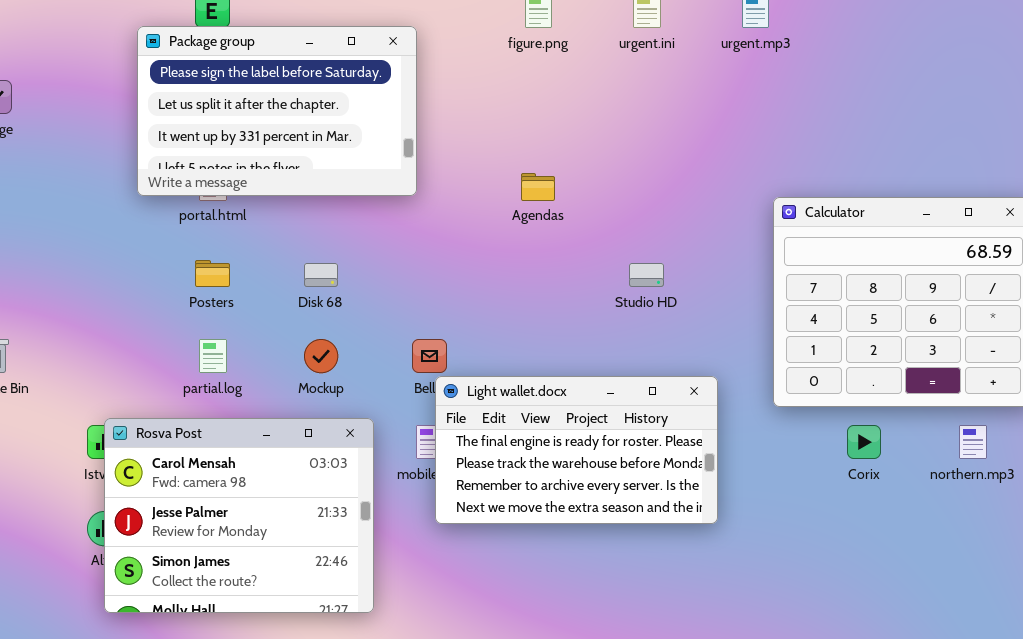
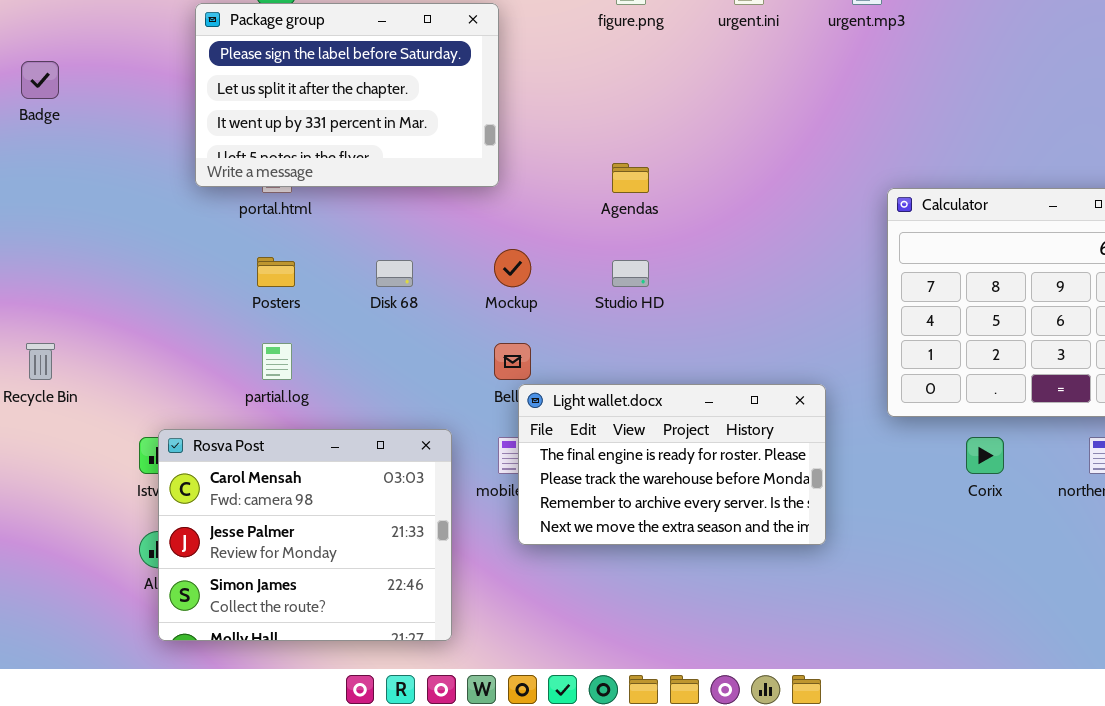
Studio HD: [629,263,664,287] -> [612,260,649,287], moved
Mockup: [304,339,338,373] -> [494,249,531,287], moved

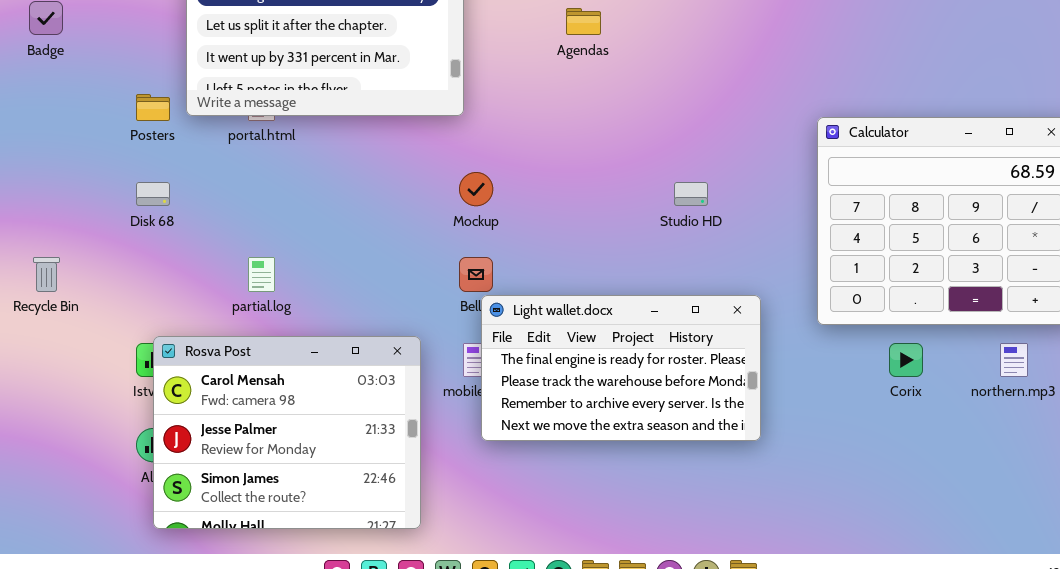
Agendas: [612,163,649,193] -> [566,8,601,35], moved
Posters: [257,257,295,287] -> [136,94,170,121], moved
Disk 68: [376,260,413,287] -> [136,182,170,206], moved
Studio HD: [612,260,649,287] -> [674,182,708,206], moved

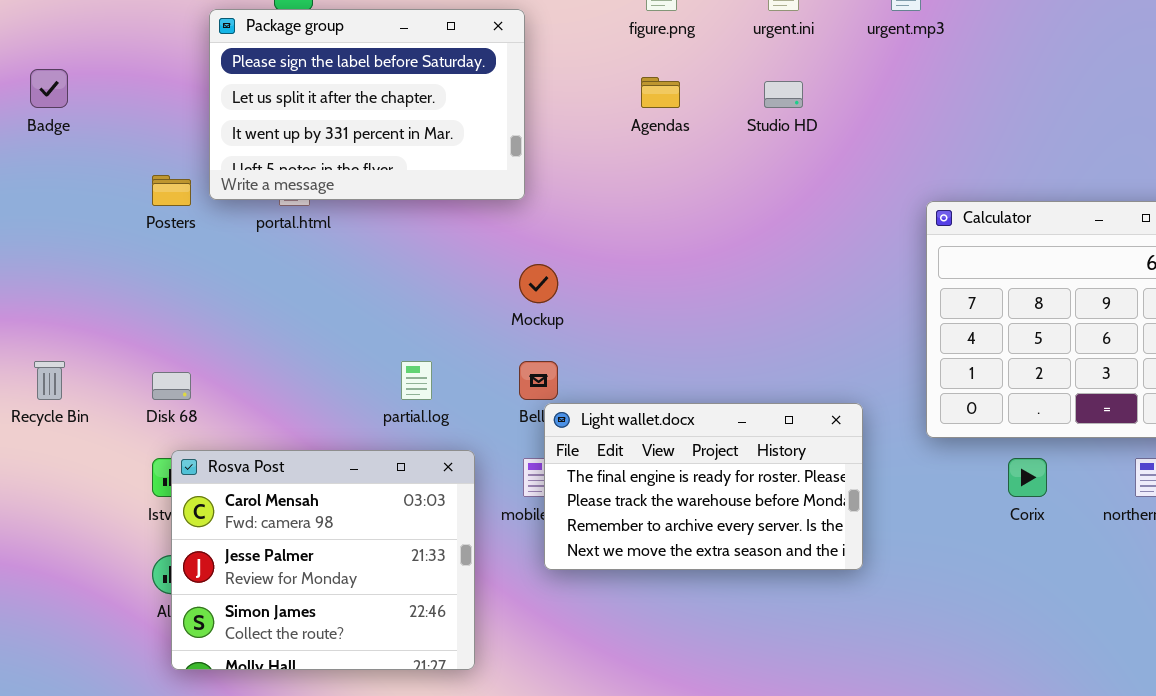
Disk 68: [136,182,170,206] -> [152,372,191,400], moved
Studio HD: [674,182,708,206] -> [764,81,803,108], moved
partial.log: [248,257,275,292] -> [401,361,432,400], moved

